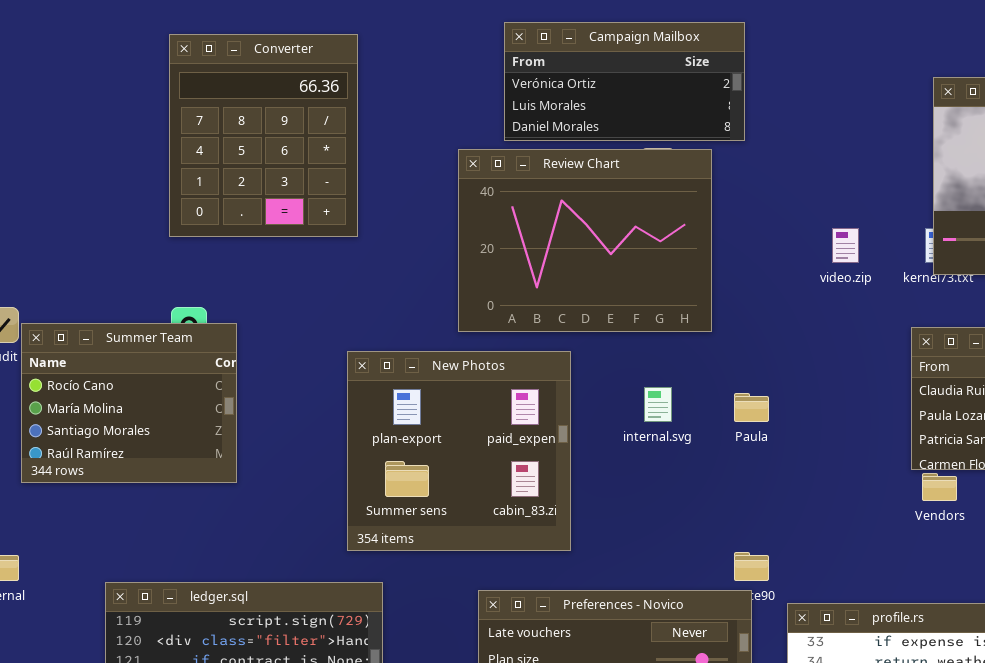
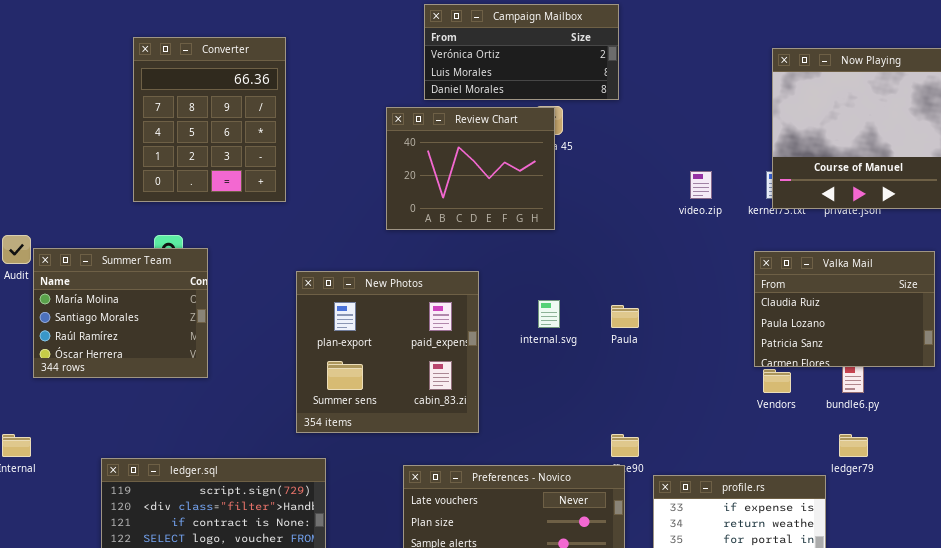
Converter: [169,34,358,237] -> [133,37,286,202], moved
Review Chart: [458,149,712,332] -> [386,107,555,230], resized
Summer Team: [21,323,237,483] -> [33,248,208,378], scrolled down 1 row

